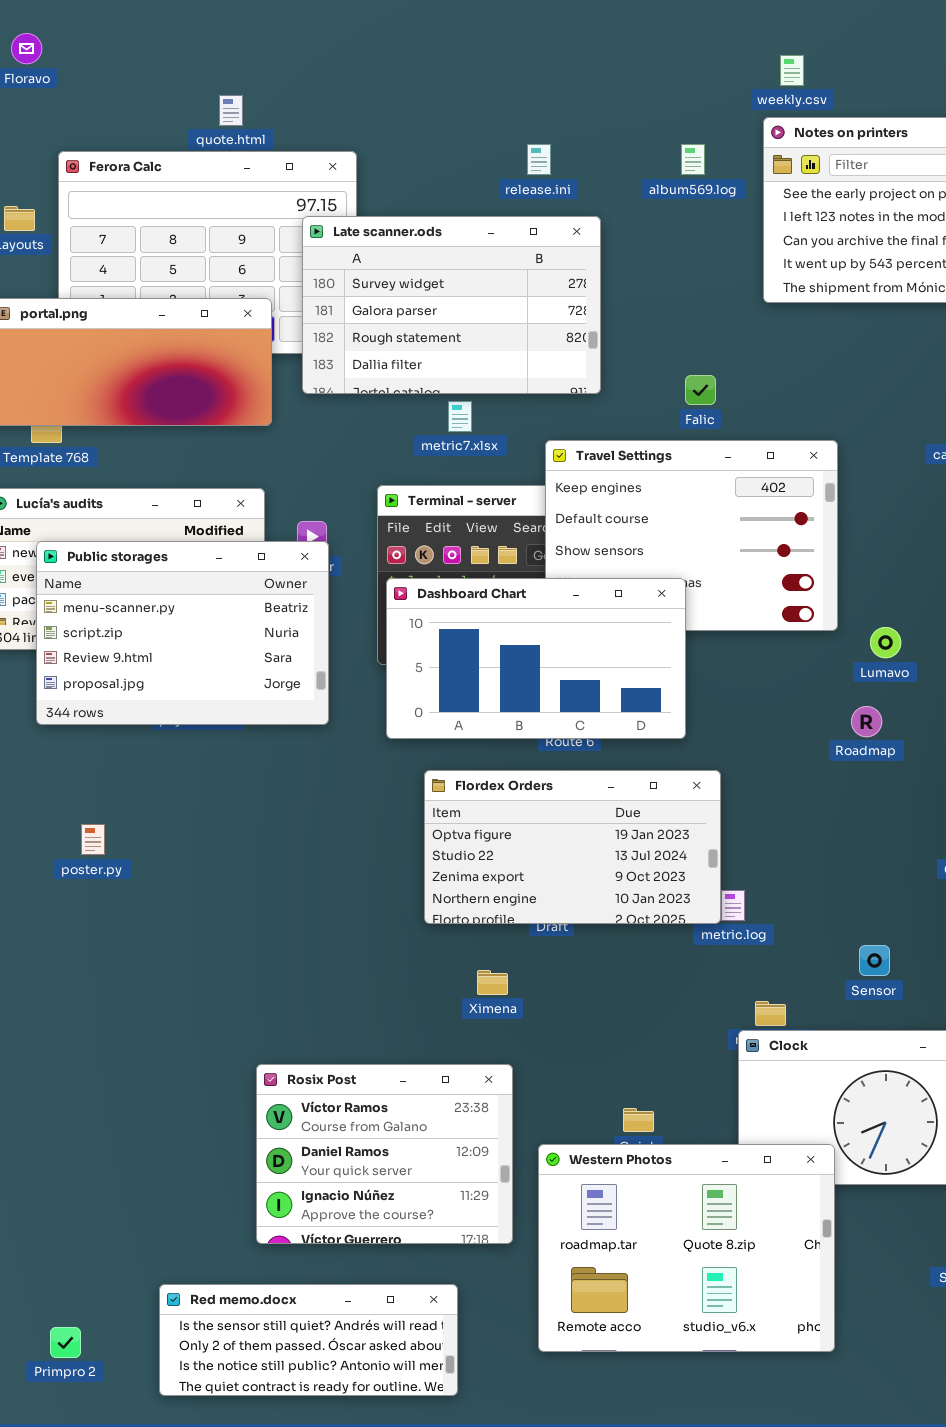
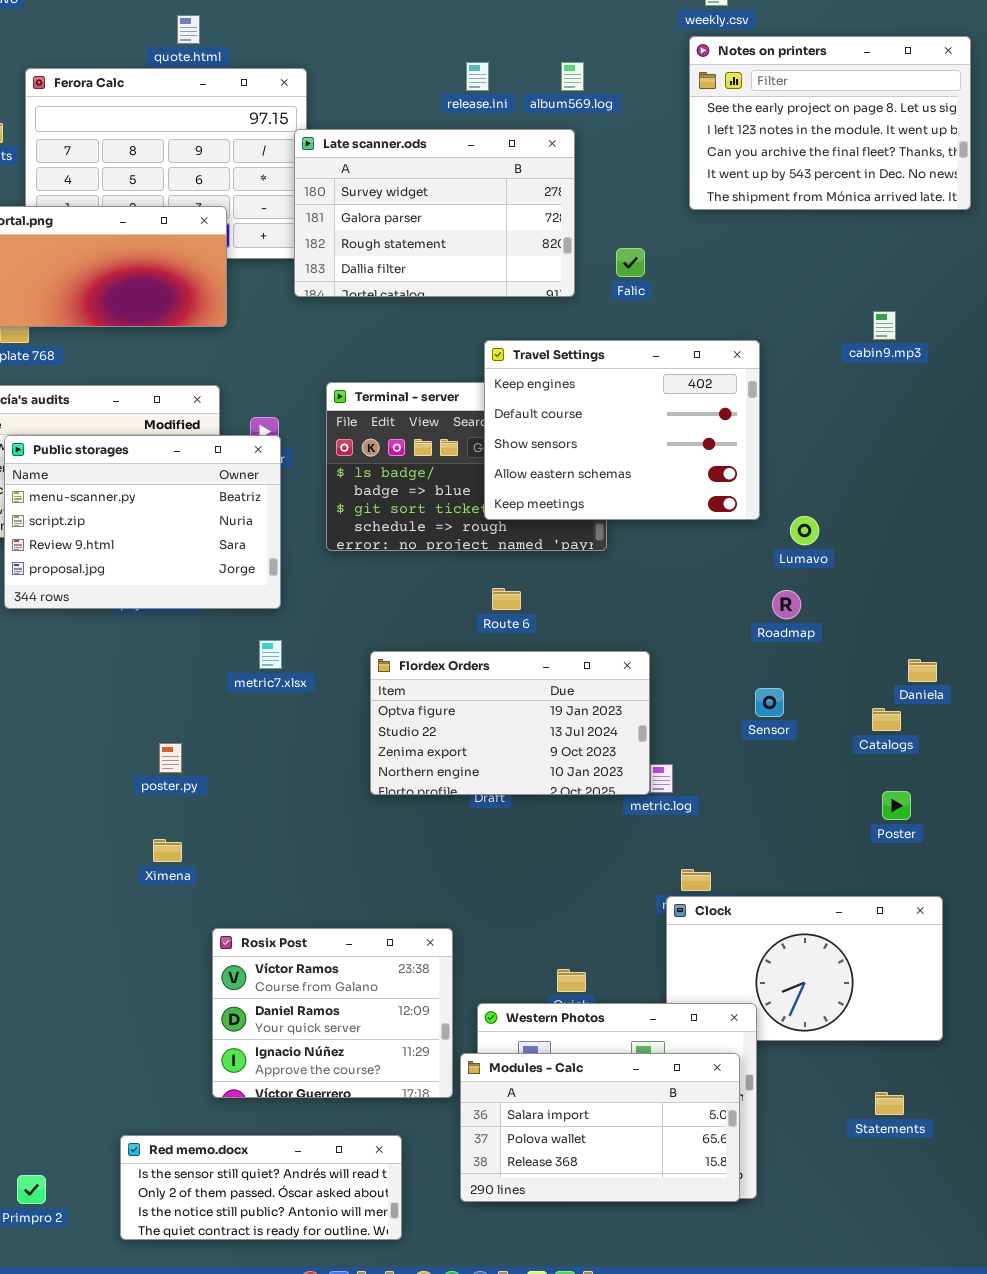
album569.log: [681,144,705,175] -> [561,62,584,91], moved
Late scanner.ods: [302,216,601,394] -> [294,129,575,297], moved
Falic: [685,375,716,405] -> [616,248,645,277], moved
metric7.xlsx: [448,401,472,432] -> [259,640,282,669], moved
Dashboard Chart: [386,578,686,739] -> none, closed
poster.py: [81,824,105,855] -> [159,743,182,773], moved
Sensor: [859,945,890,976] -> [755,688,784,717], moved
Ximena: [477,970,508,995] -> [153,839,182,862], moved
Modules - Calc: none -> [460,1053,740,1202], opened

